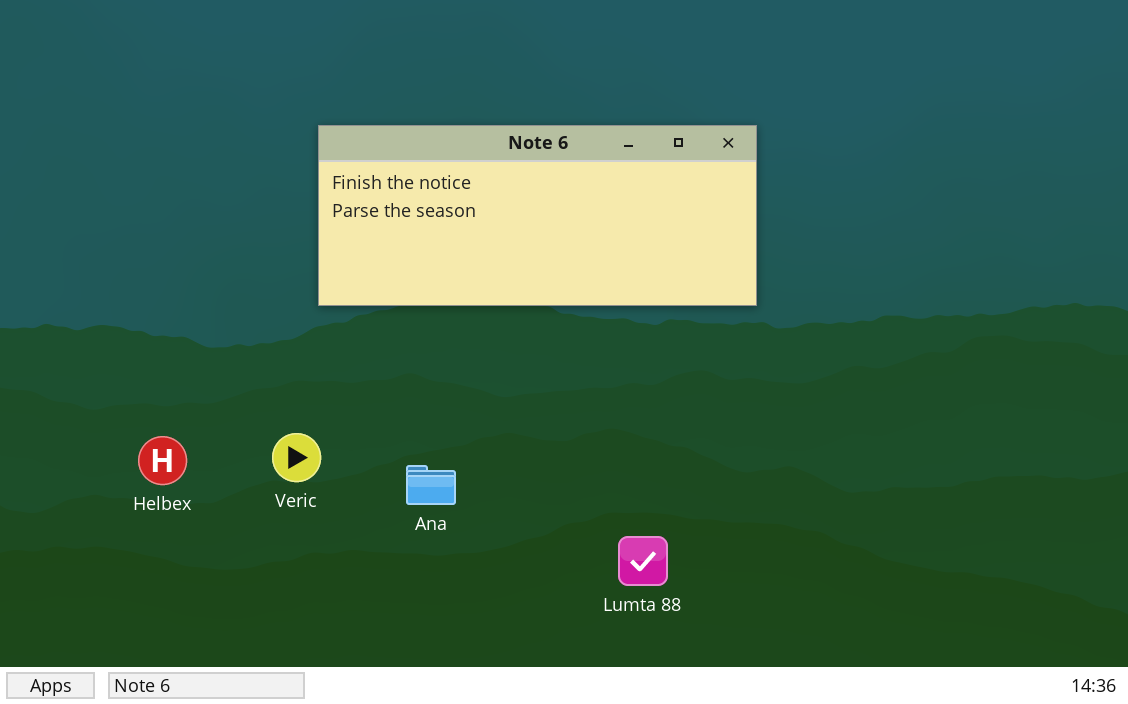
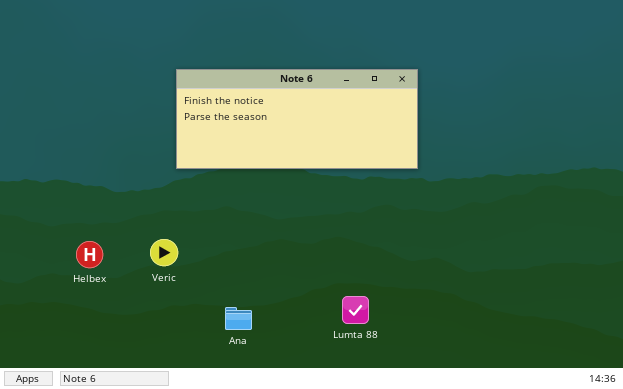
Ana: [406,465,456,505] -> [225,307,252,330], moved

